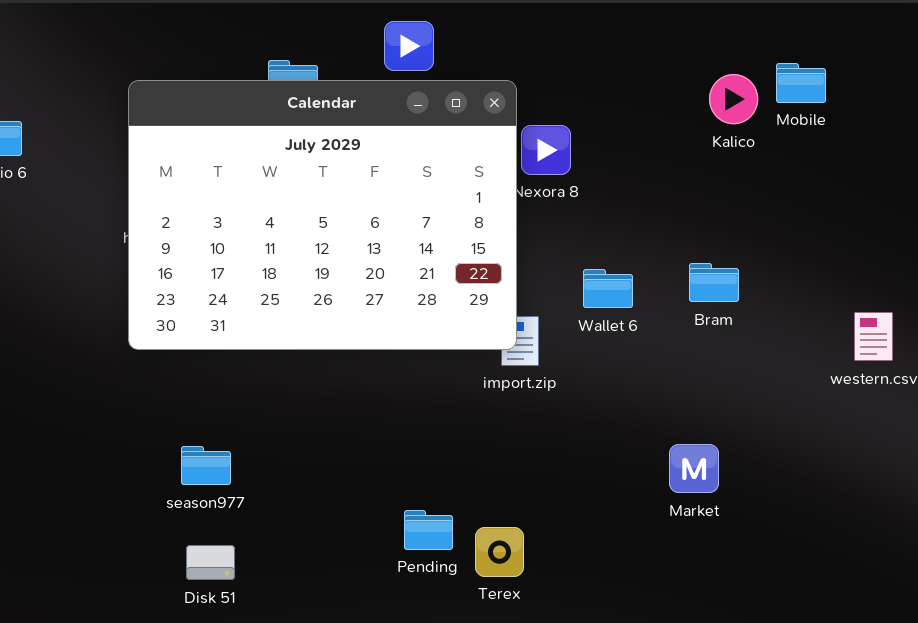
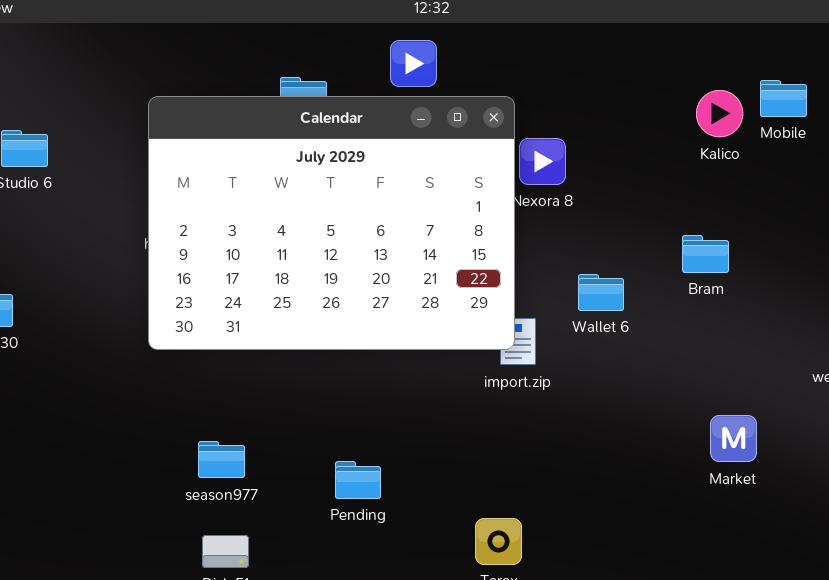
Bram: [689,263,739,302] -> [682,235,729,273], moved
Market: [669,444,719,493] -> [710,415,757,462], moved
Pending: [404,510,453,550] -> [335,461,381,499], moved

